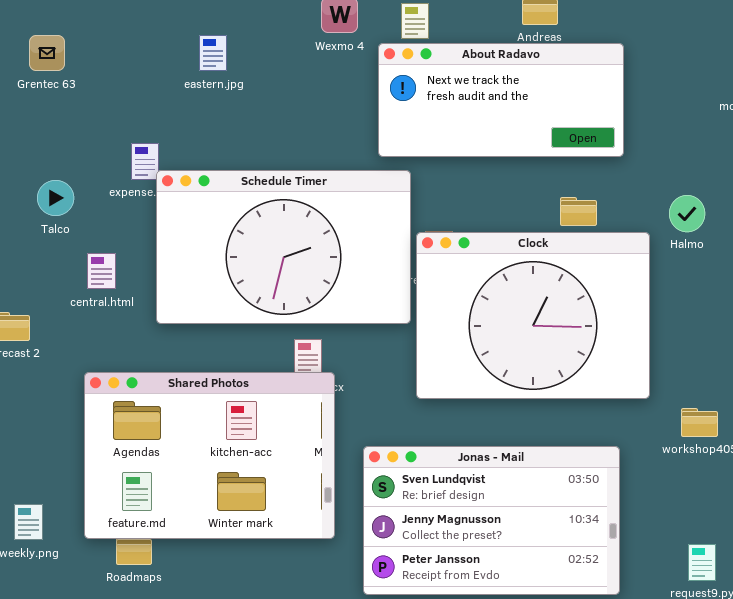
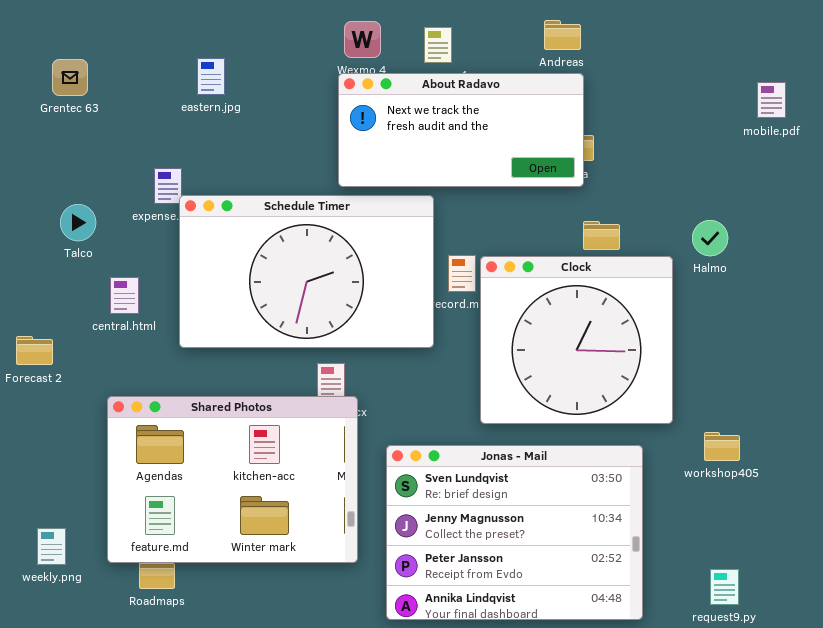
eastern.jpg: [199,35,227,71] -> [197,58,225,95], moved
About Radavo: [378,43,624,157] -> [338,73,584,187], moved
Clock: [416,232,650,399] -> [480,256,673,424], resized
Jonas - Mail: [363,446,620,595] -> [386,445,643,620], resized

